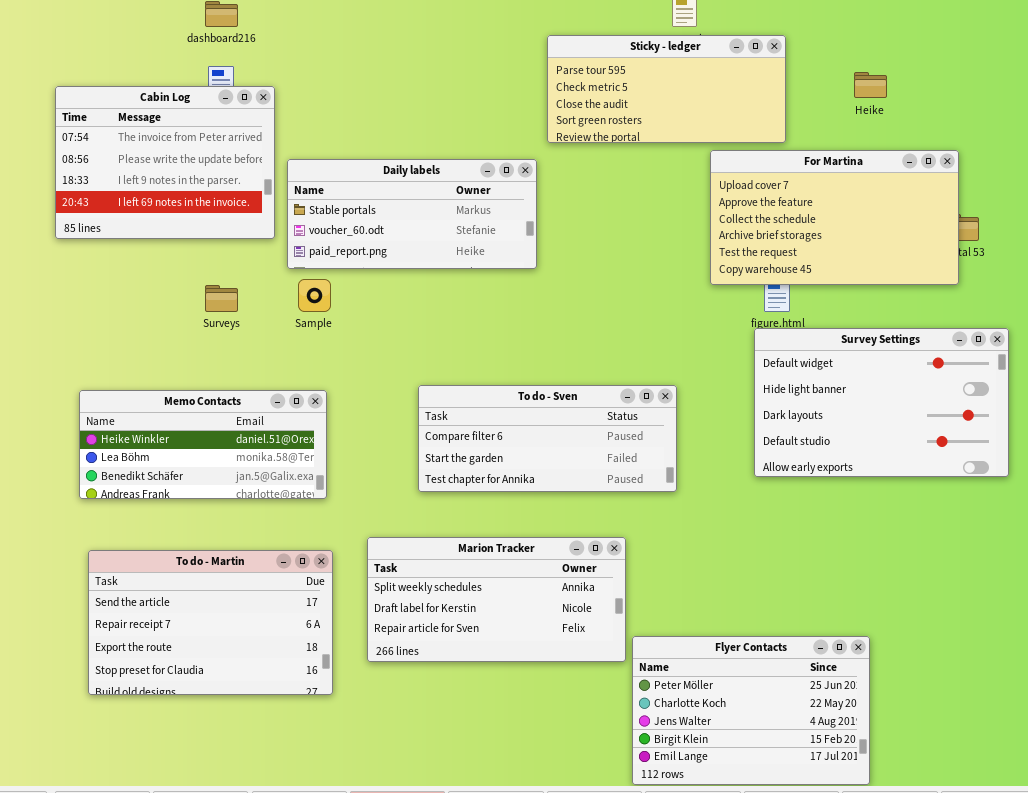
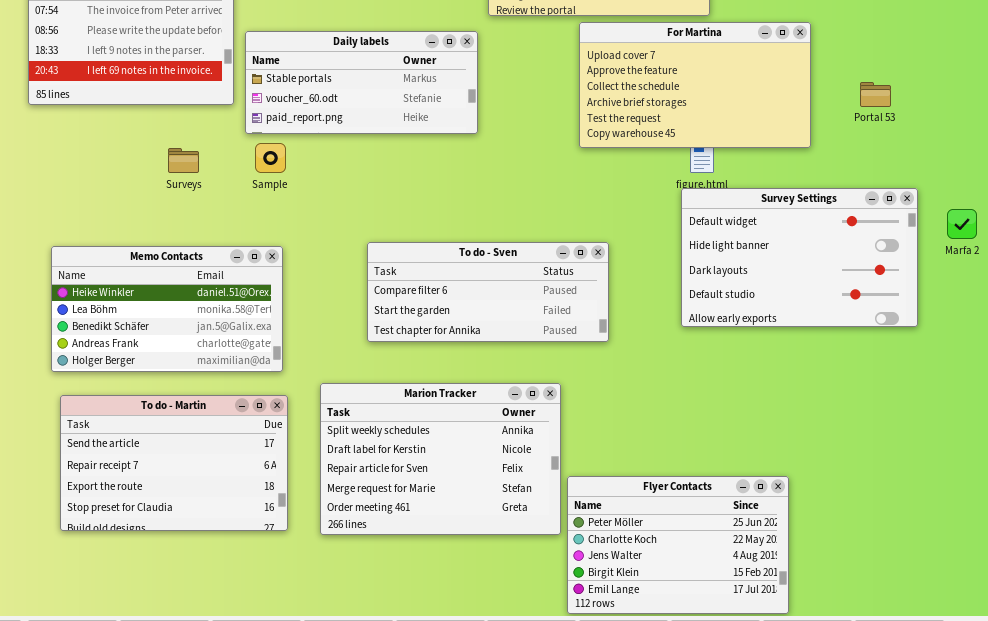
For Martina: [710,150,959,285] -> [579,22,811,148], moved
Memo Contacts: [79,390,327,499] -> [51,246,283,372], resized
Marion Tracker: [367,537,626,662] -> [320,383,561,535], resized

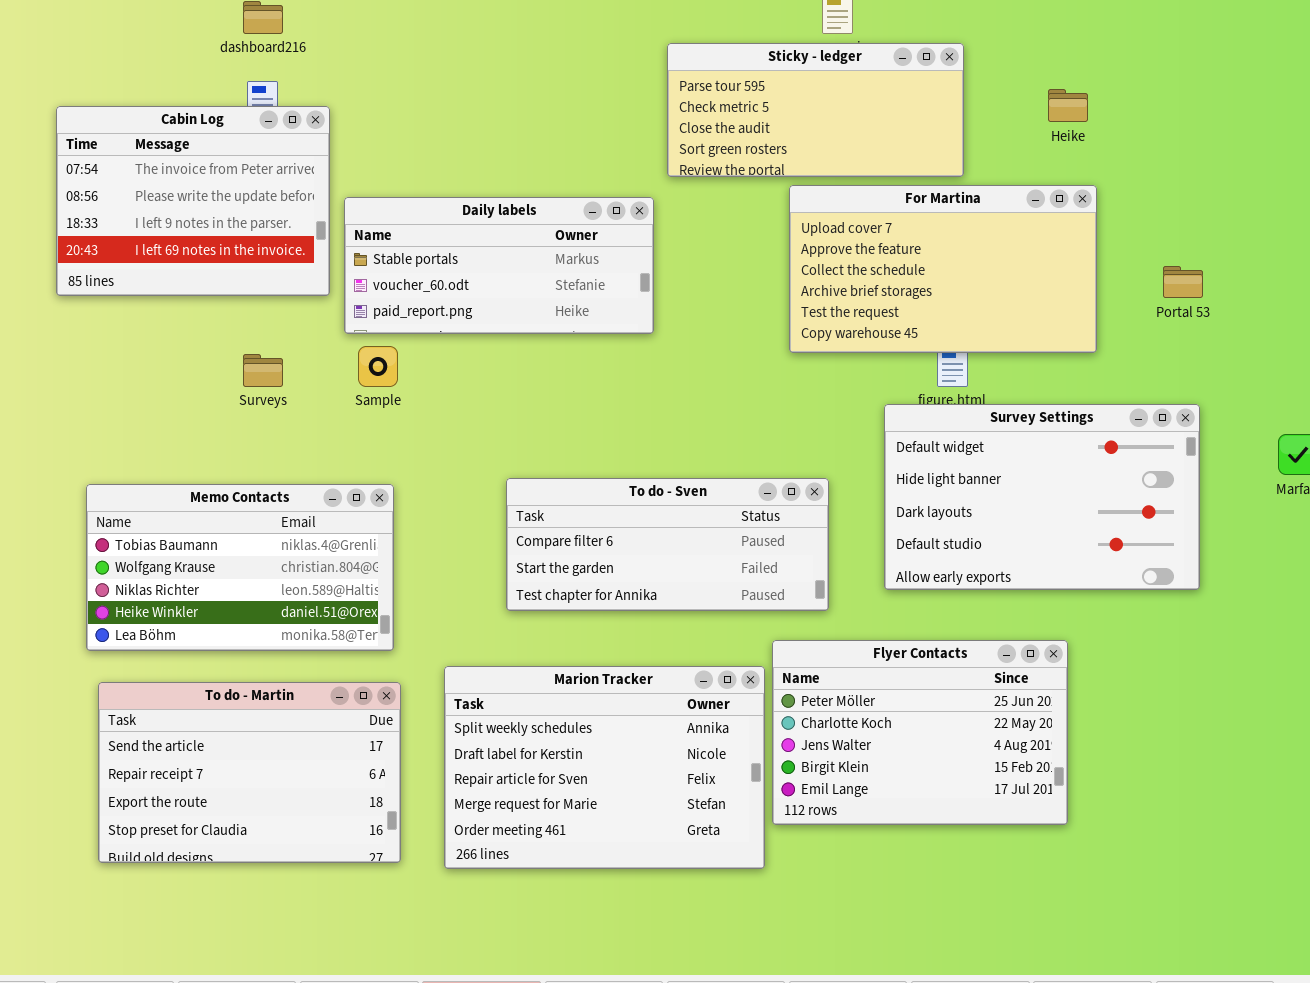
Survey Settings: [681,188,918,327] -> [884,404,1200,590], moved
Memo Contacts: [51,246,283,372] -> [86,484,394,651], scrolled up 3 rows
Flyer Contacts: [567,476,789,614] -> [772,640,1068,825], moved

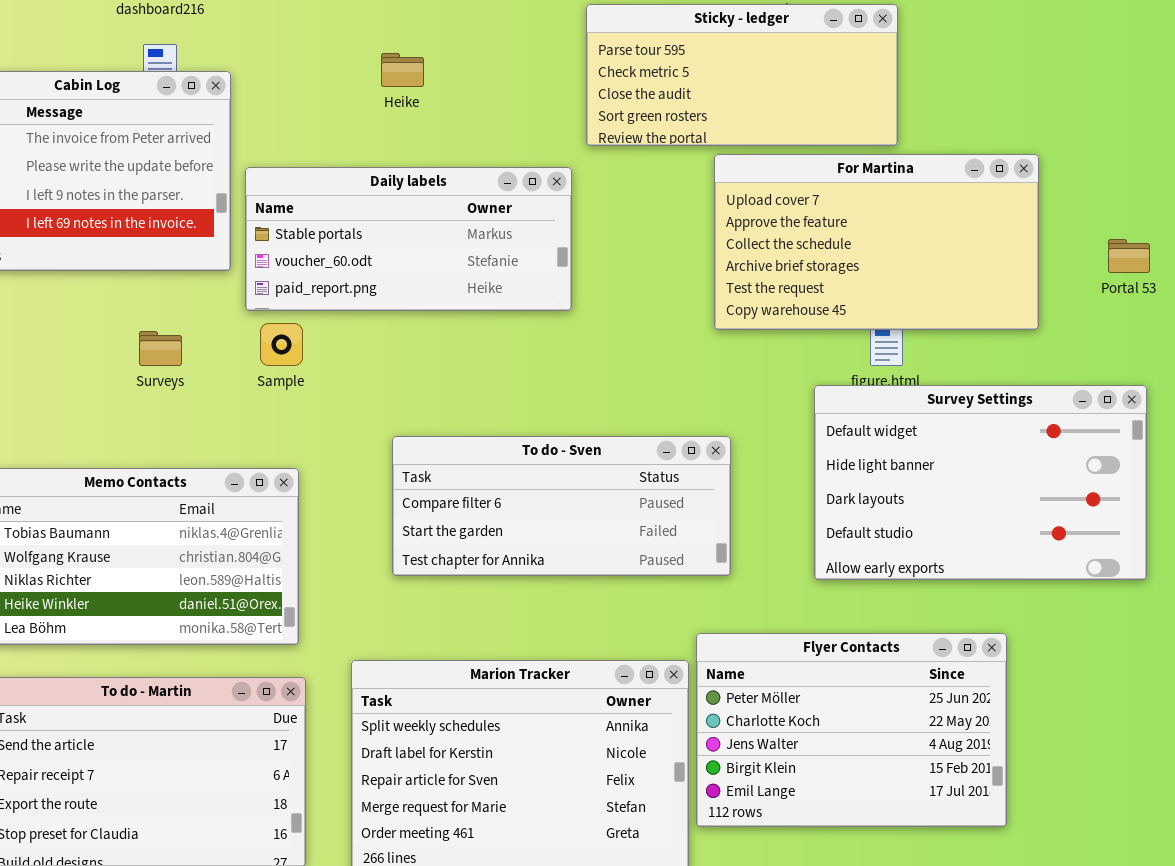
Heike: [1048,89,1088,122] -> [381,53,424,87], moved
To do - Sven: [506,478,829,611] -> [392,436,731,576], moved

